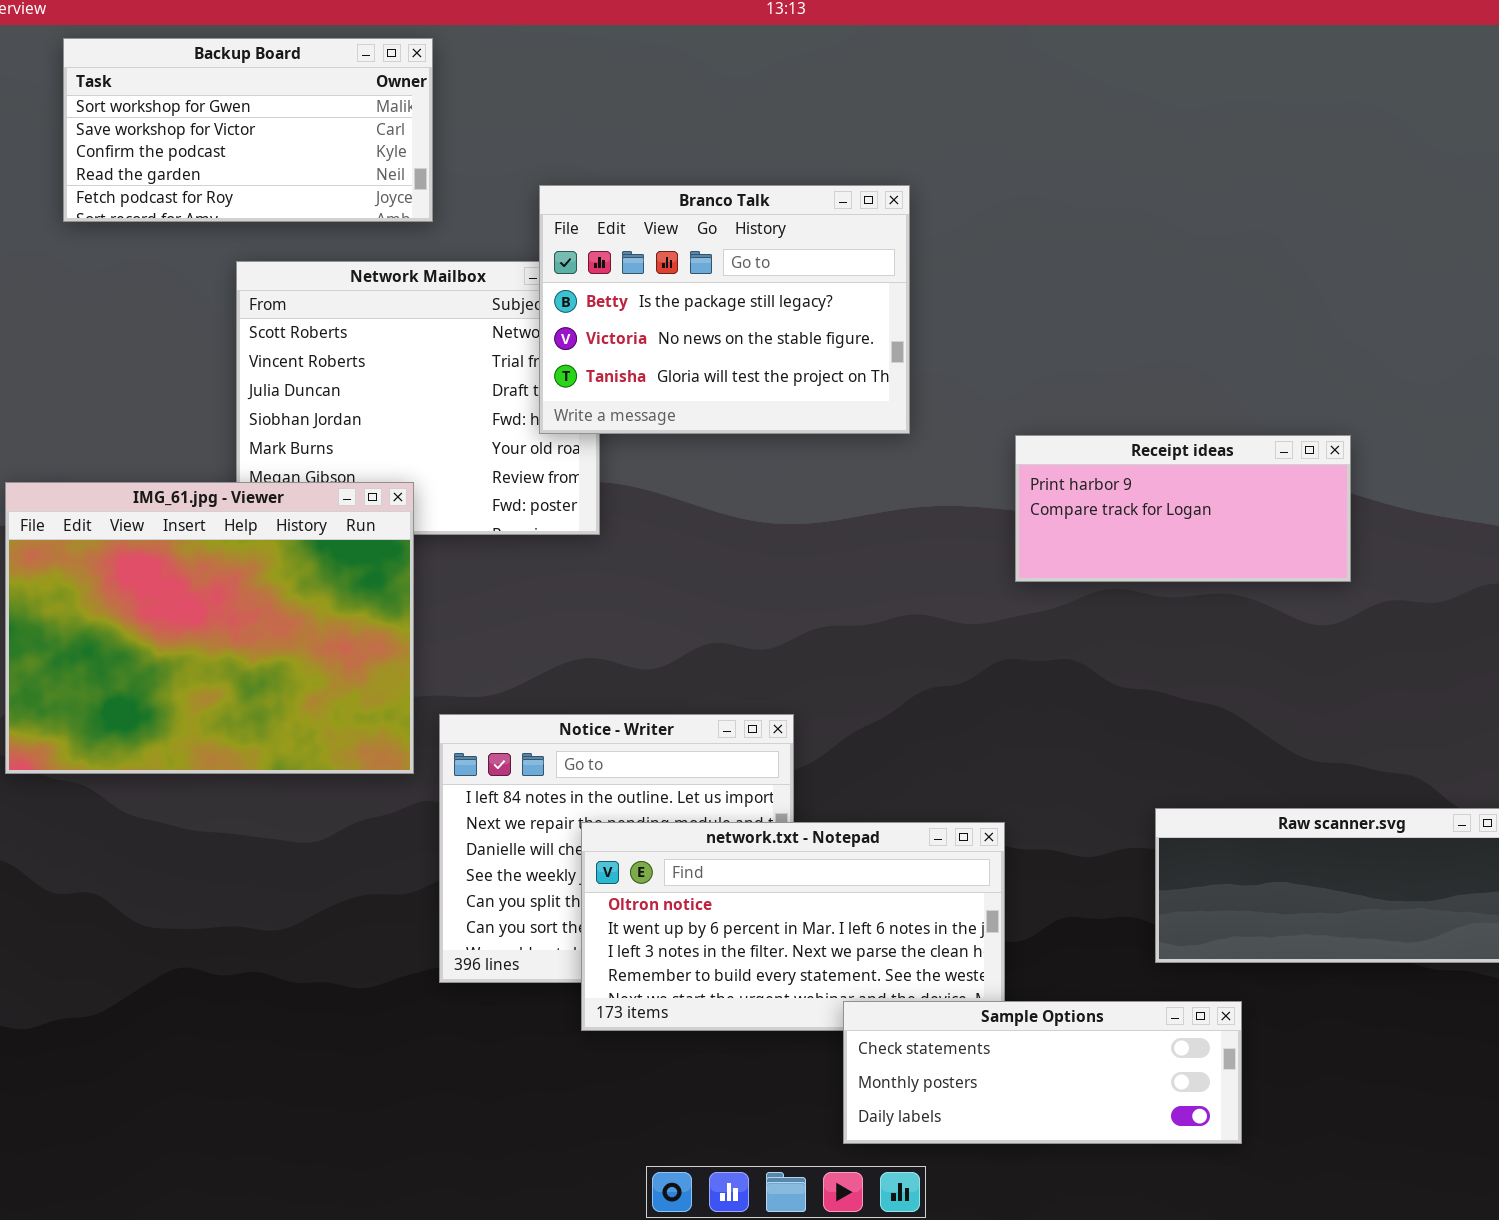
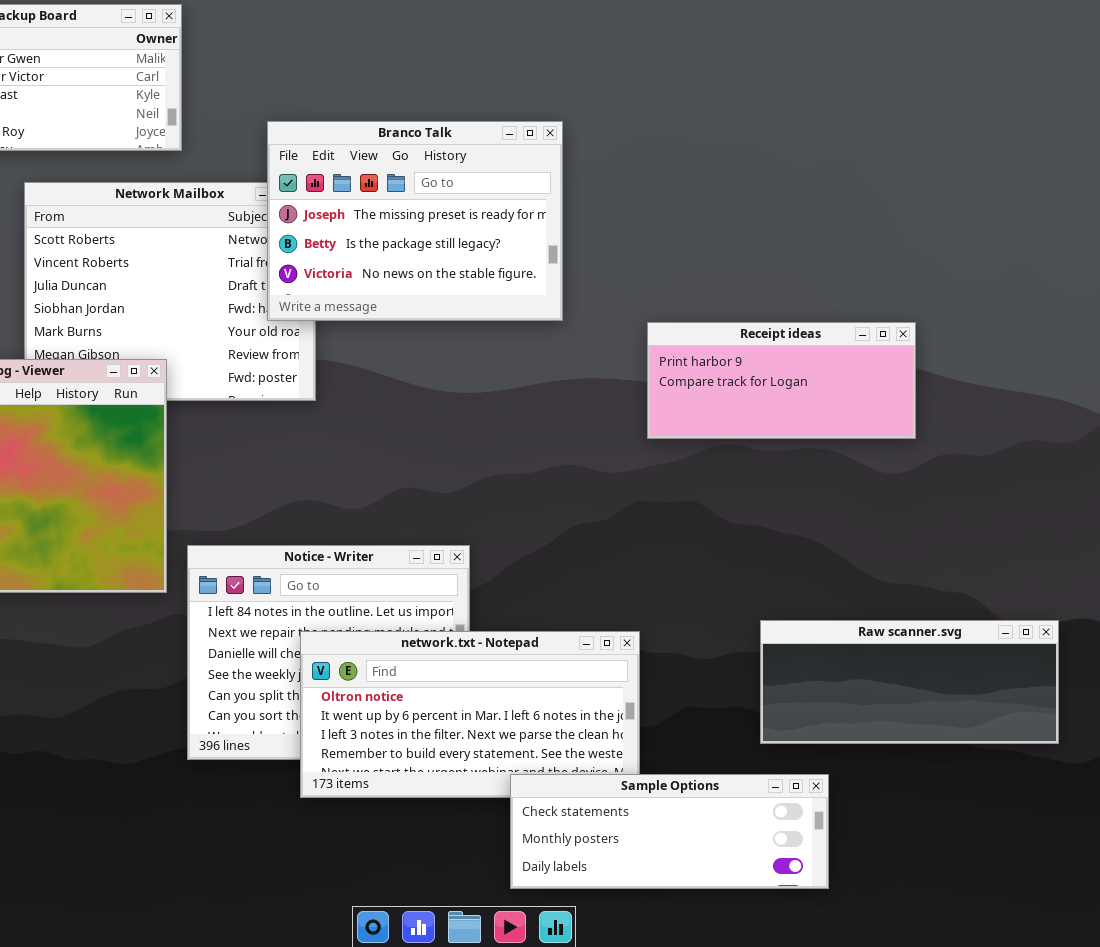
Branco Talk: [539,185,910,434] -> [267,121,563,321], scrolled up 1 row

